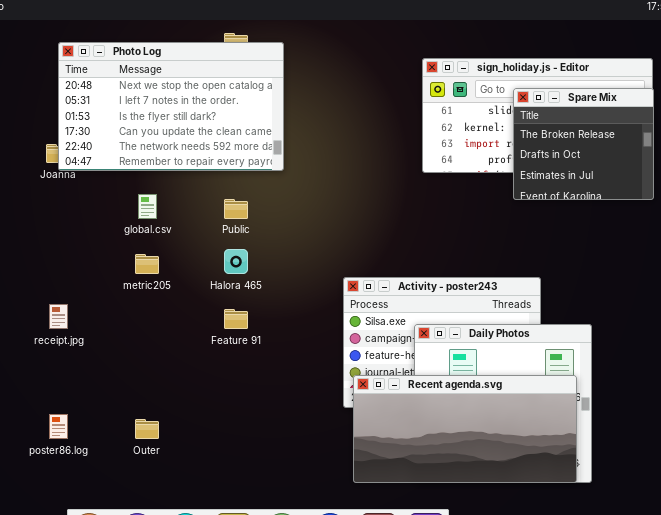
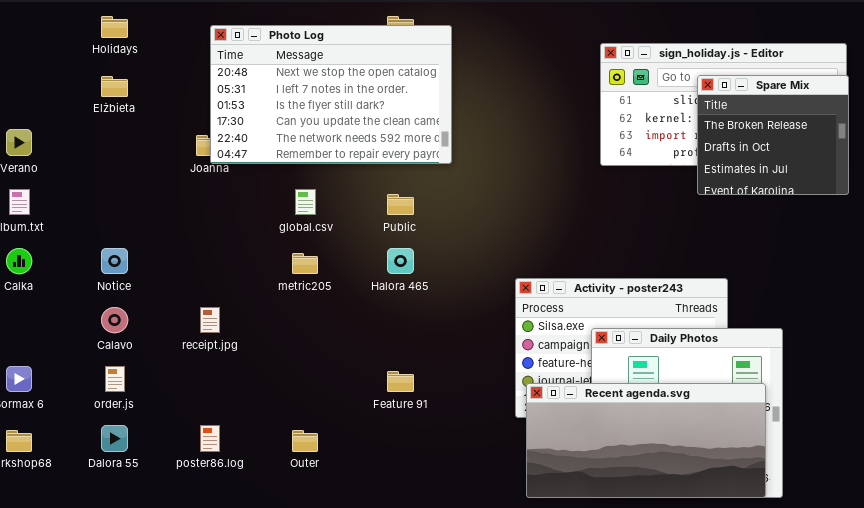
Feature 91: [224,309,248,329] -> [387,371,414,392], moved

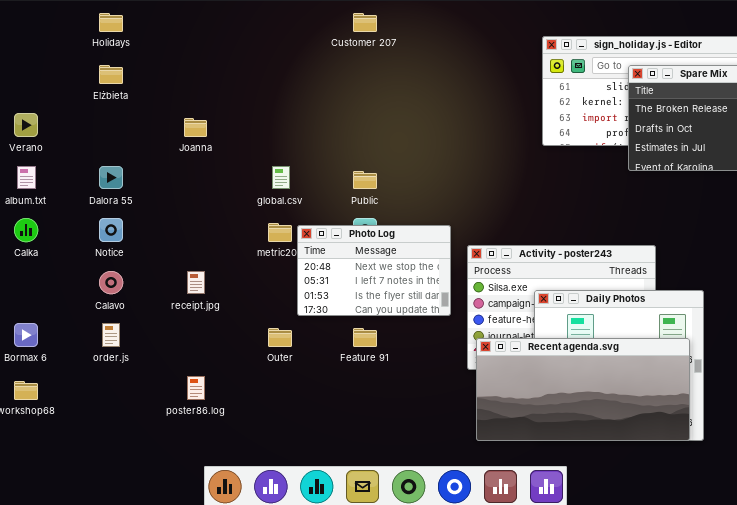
Photo Log: [210,25,452,164] -> [297,225,451,316], moved, resized
Dalora 55: [101,425,128,452] -> [99,166,123,189], moved
Outer: [292,430,318,452] -> [268,328,292,347], moved

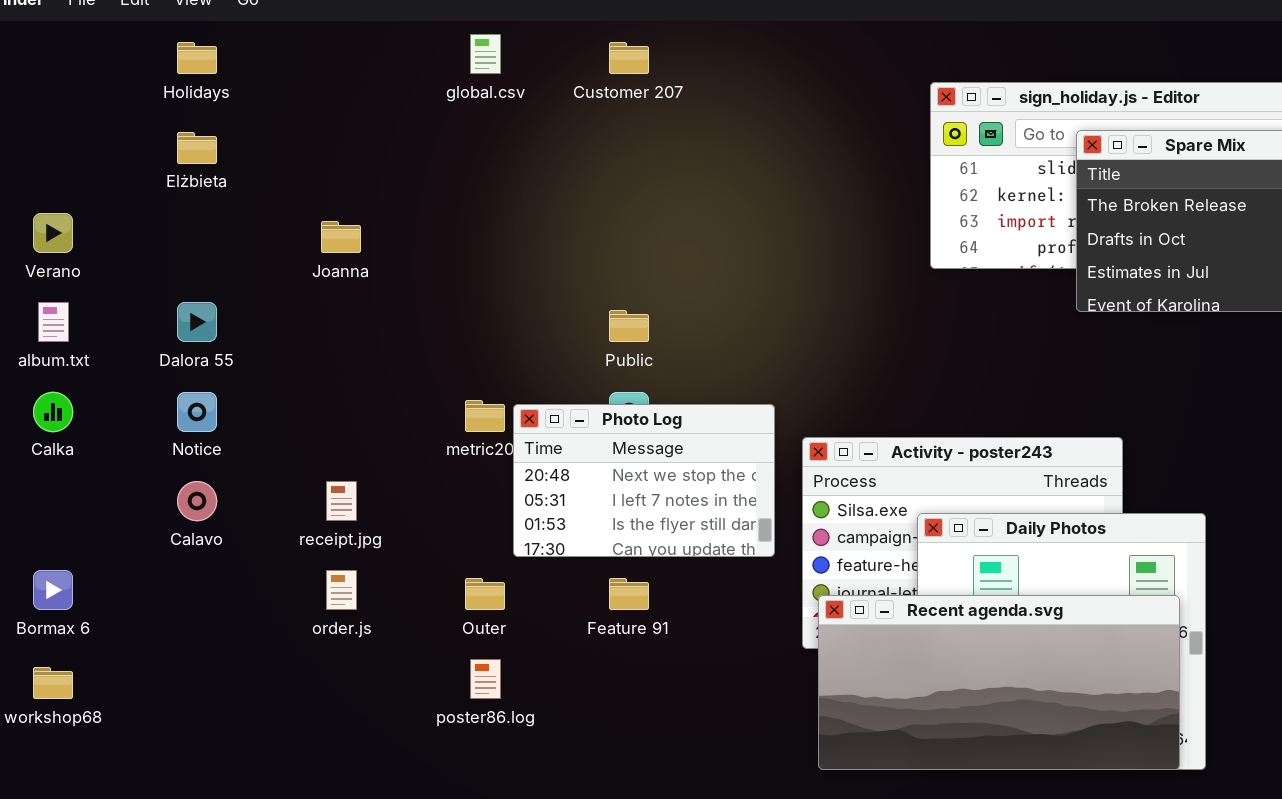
global.csv: [272,166,290,189] -> [470,34,501,74], moved
order.js: [102,323,120,347] -> [326,570,357,610], moved
poster86.log: [187,376,205,400] -> [470,659,501,699], moved

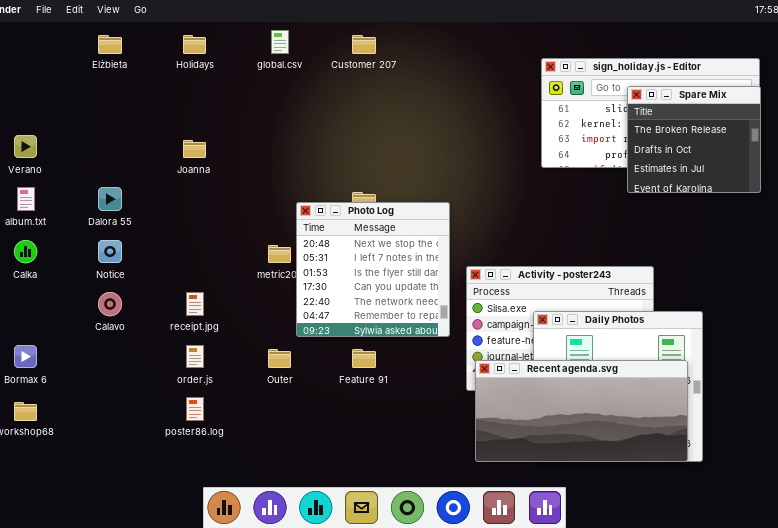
Holidays: [177,42,217,74] -> [183,35,206,54], moved
Elżbieta: [177,132,217,164] -> [98,35,122,54], moved
Photo Log: [513,404,775,557] -> [296,202,450,337], resized
poster86.log: [470,659,501,699] -> [186,397,204,421], moved

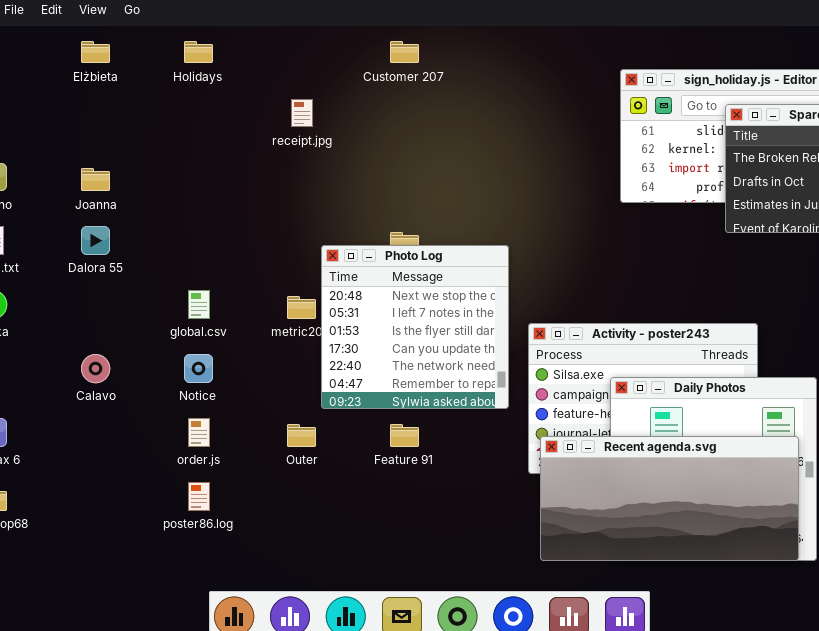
global.csv: [271,30,289,54] -> [188,290,210,319], moved
Joanna: [183,140,206,158] -> [81,168,110,191], moved
Notice: [98,240,122,263] -> [184,354,213,383], moved
receipt.jpg: [186,292,204,316] -> [291,99,313,127], moved

